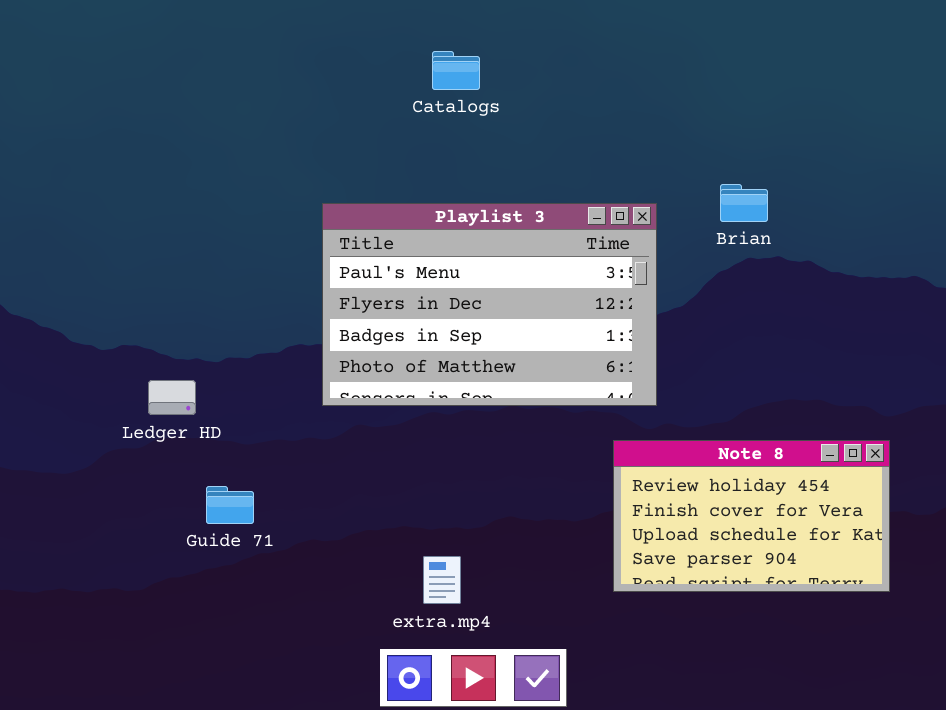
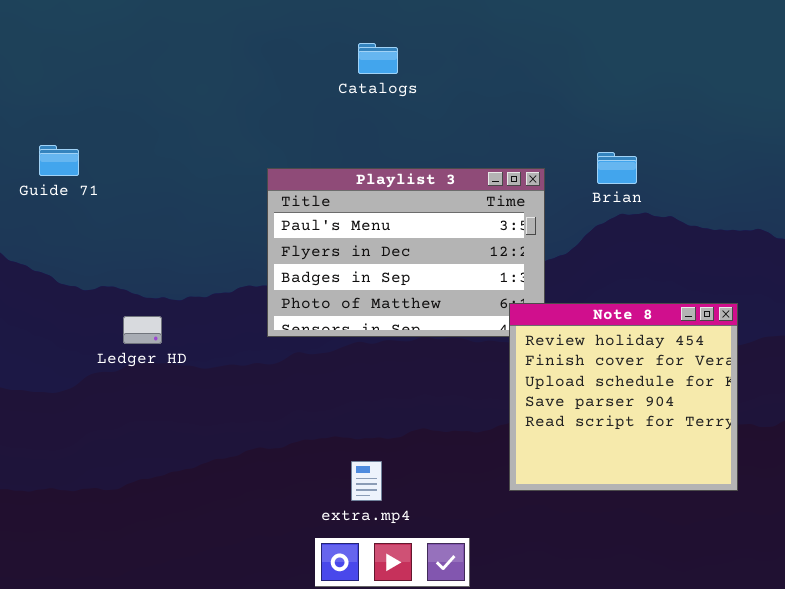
Note 8: [613,440,890,592] -> [509,303,738,491], resized
Guide 71: [206,486,254,524] -> [39,145,79,176], moved

